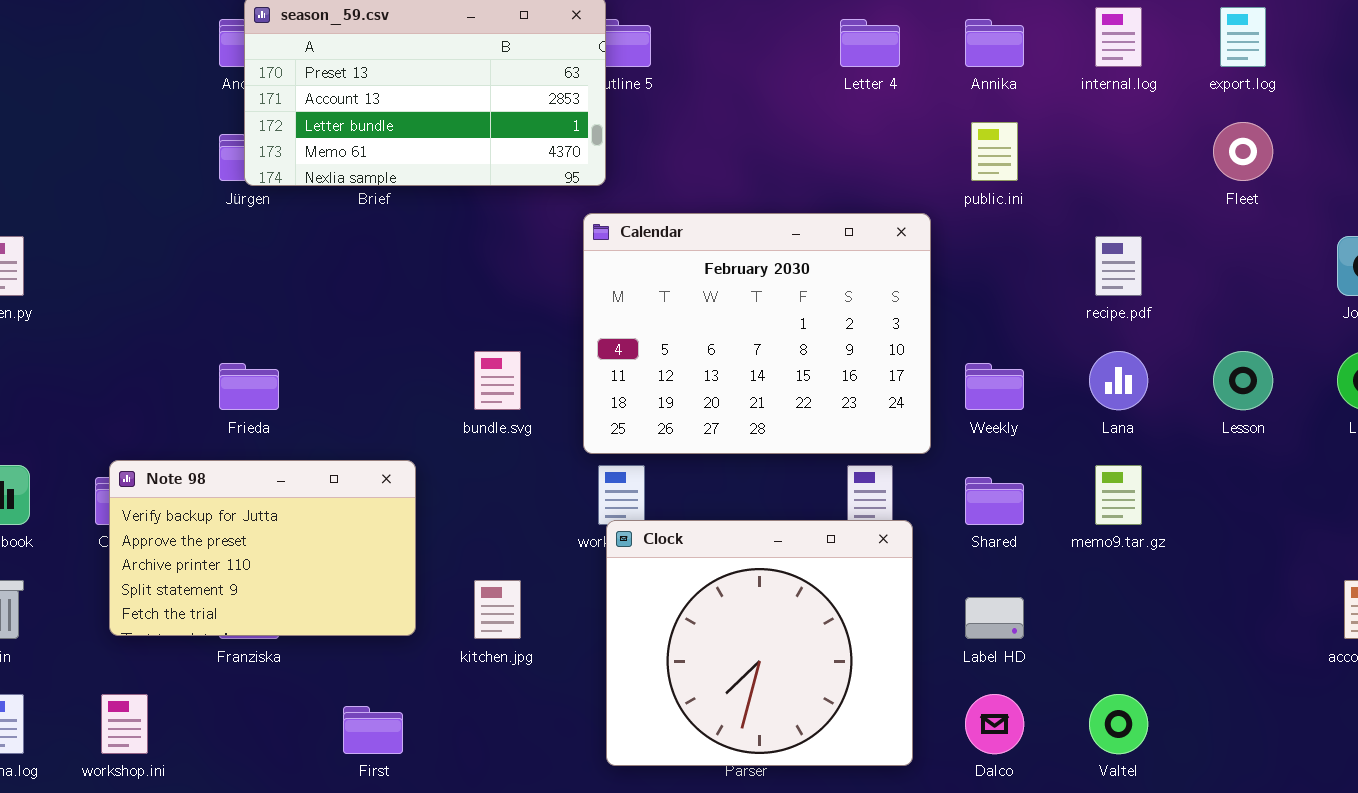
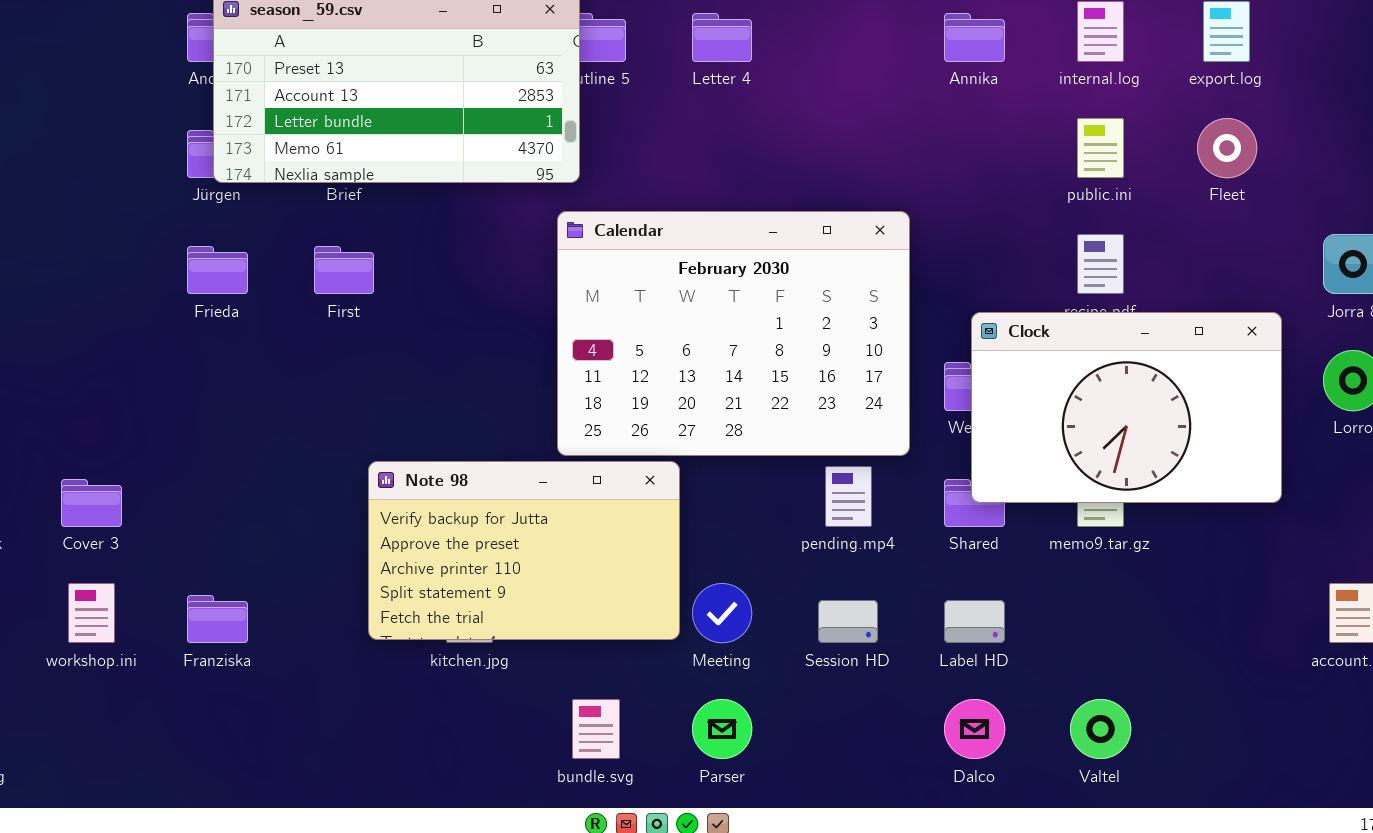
Letter 4: [840,19,900,67] -> [692,13,752,62], moved
public.ini: [971,122,1018,181] -> [1077,118,1124,178], moved
bundle.svg: [474,351,521,410] -> [572,699,620,759], moved
Frieda: [219,363,279,410] -> [187,246,248,294], moved
Note 98: [109,460,416,636] -> [368,461,680,640], moved
Clock: [606,520,913,766] -> [971,312,1282,503], moved, resized
workshop.ini: [101,694,148,754] -> [68,583,115,643], moved
First: [343,706,403,754] -> [314,246,374,294], moved

